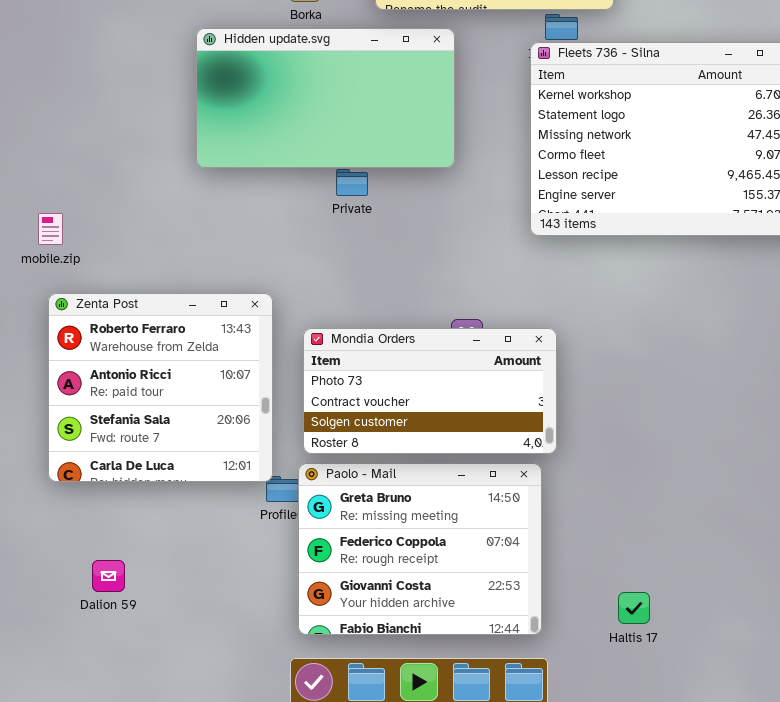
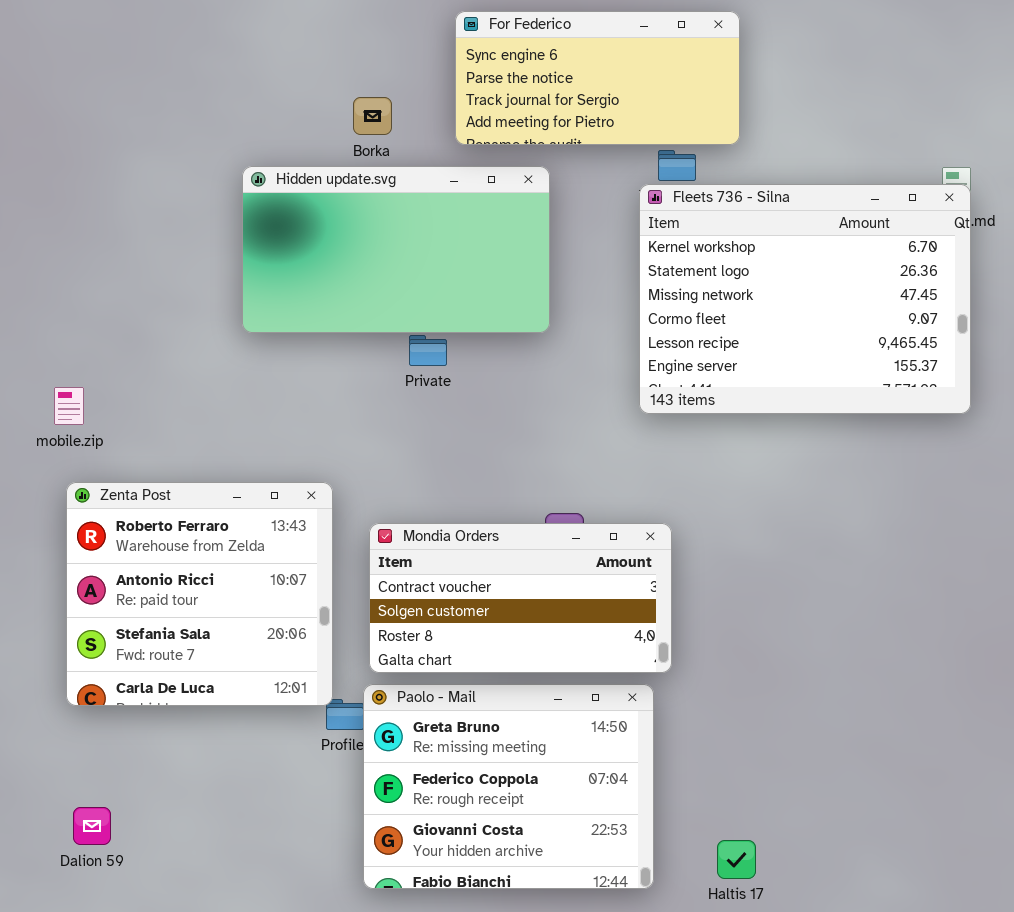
Mondia Orders: [303,328,557,454] -> [369,523,672,673], scrolled down 1 row
Dalion 59: [92,560,125,592] -> [73,807,111,845], moved
Haltis 17: [618,592,650,624] -> [717,840,756,879], moved

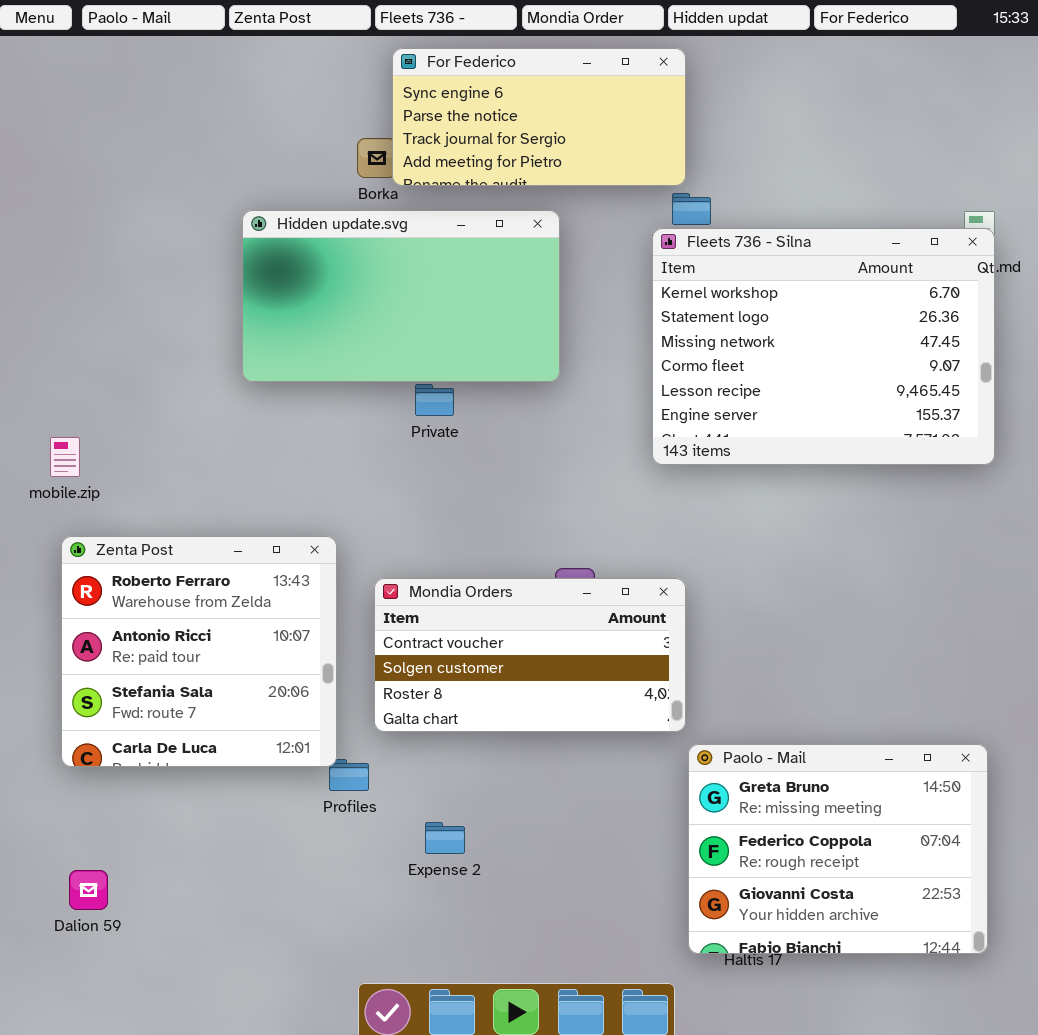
For Federico: [455,11,740,145] -> [392,48,686,186], moved
Paolo - Mail: [363,684,654,889] -> [688,744,988,954], moved

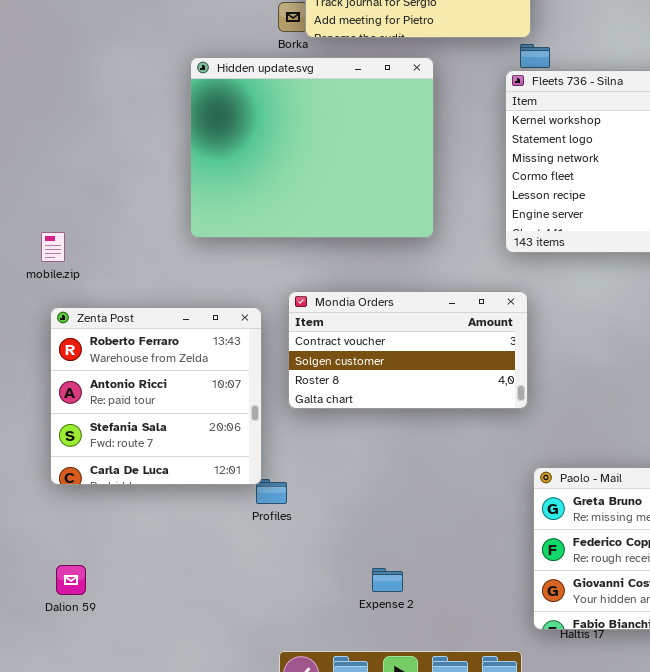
Hidden update.svg: [242,210,560,382] -> [190,57,434,238], resized
Mondia Orders: [374,578,686,732] -> [288,291,528,409], moved
Expense 2: [425,822,465,854] -> [372,568,403,592], moved

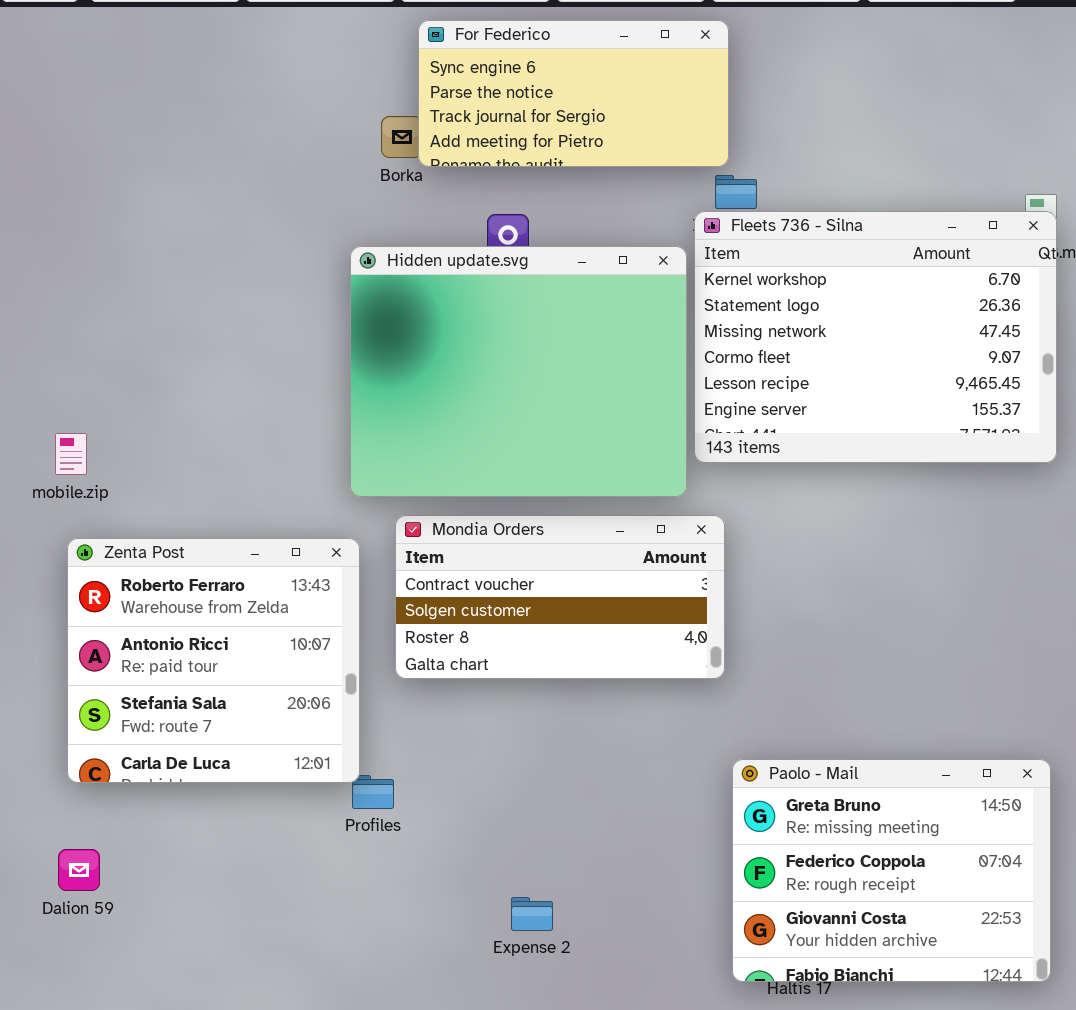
Hidden update.svg: [190,57,434,238] -> [350,246,687,497], moved
Dalion 59: [56,565,86,595] -> [58,849,100,891], moved

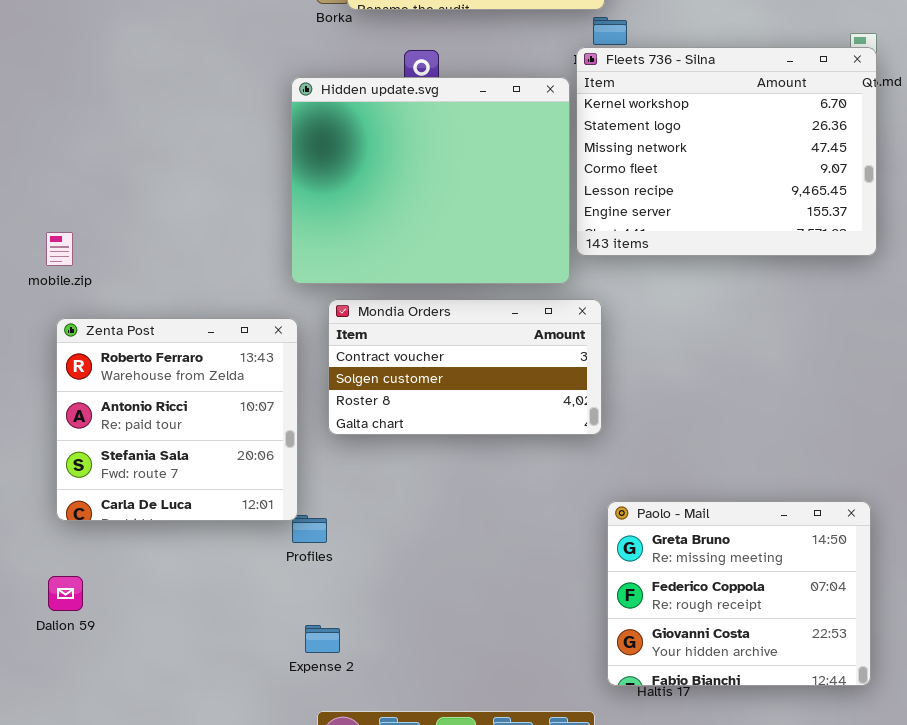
Expense 2: [511,897,553,931] -> [305,625,340,653], moved

